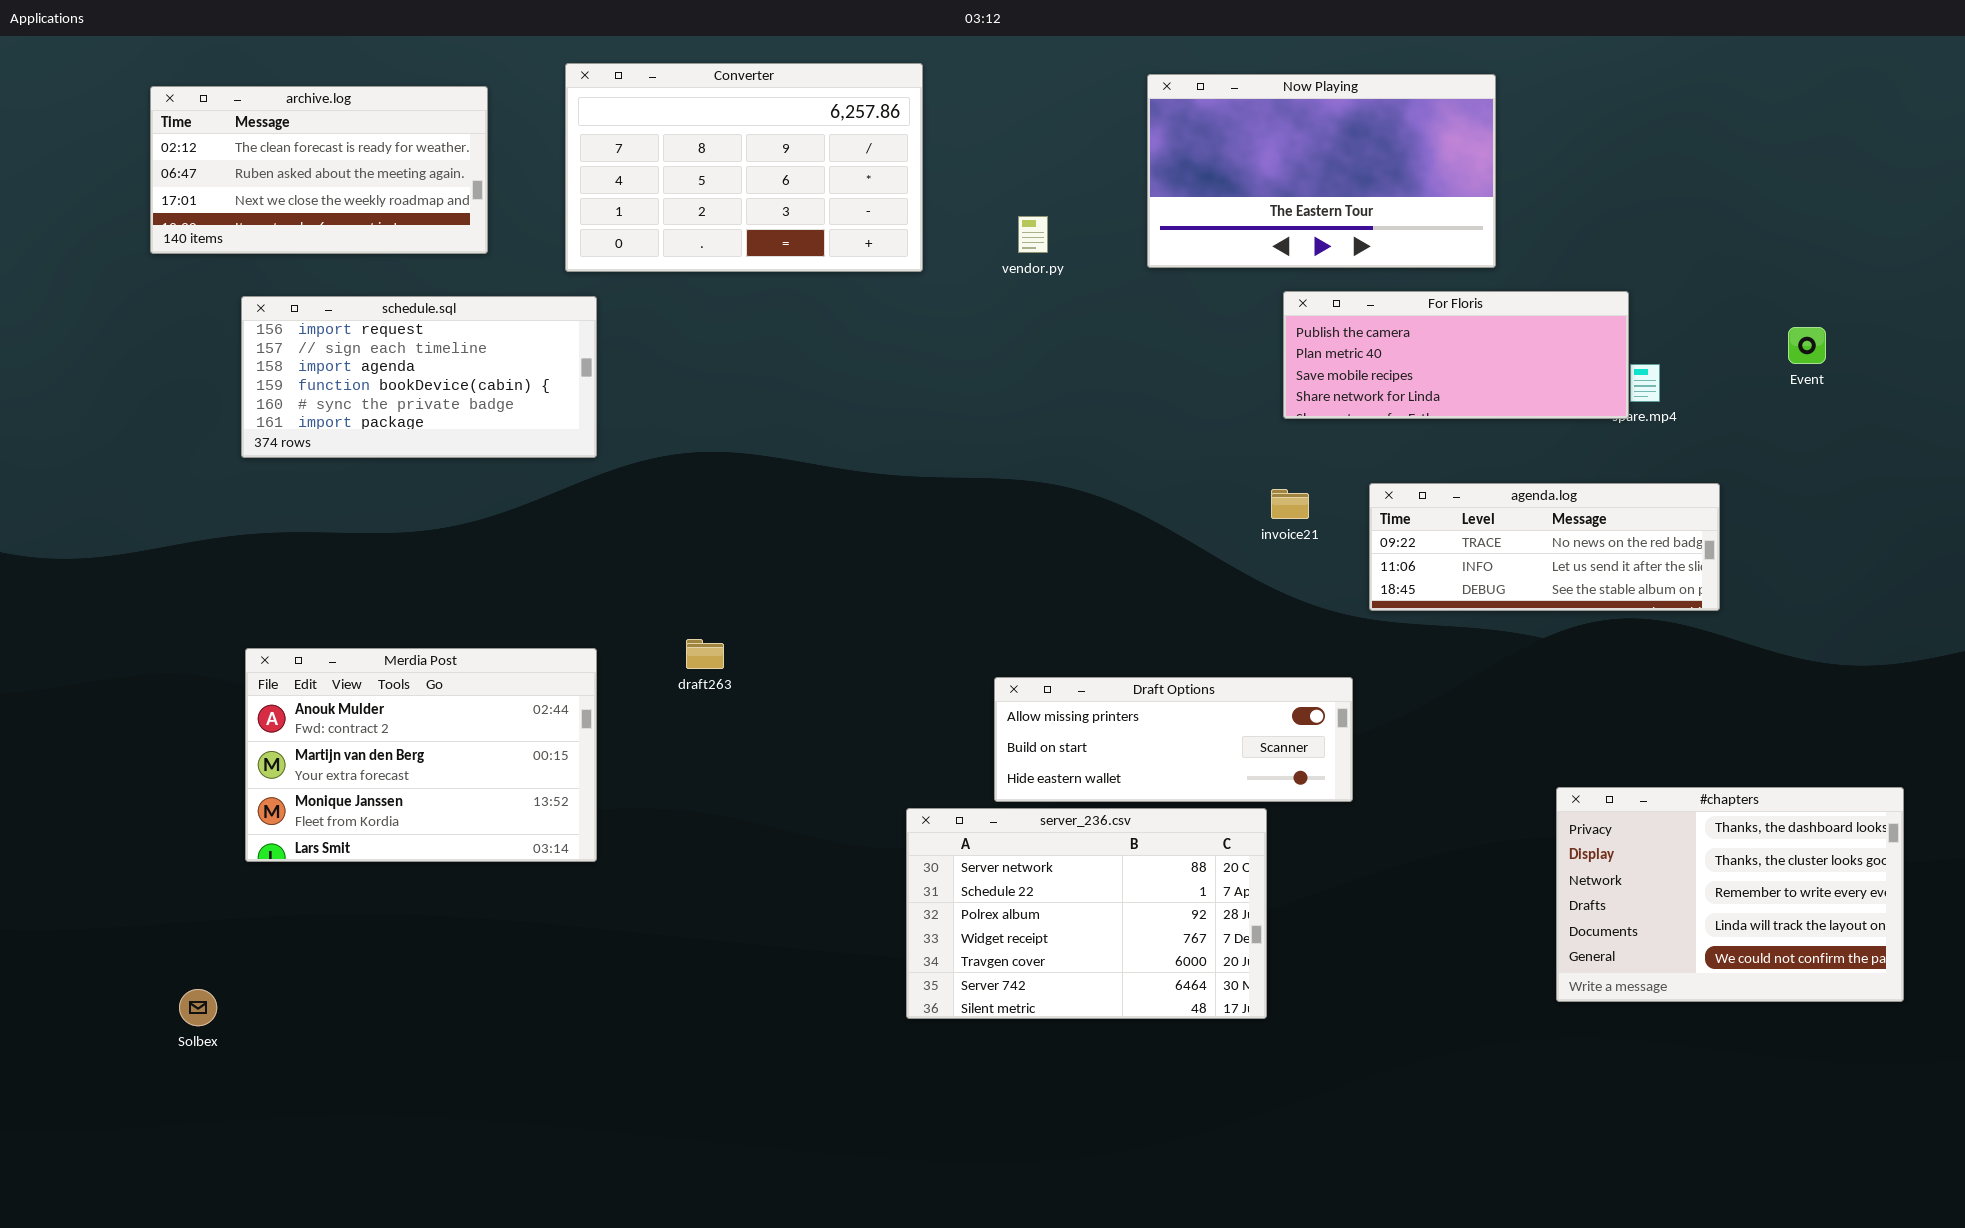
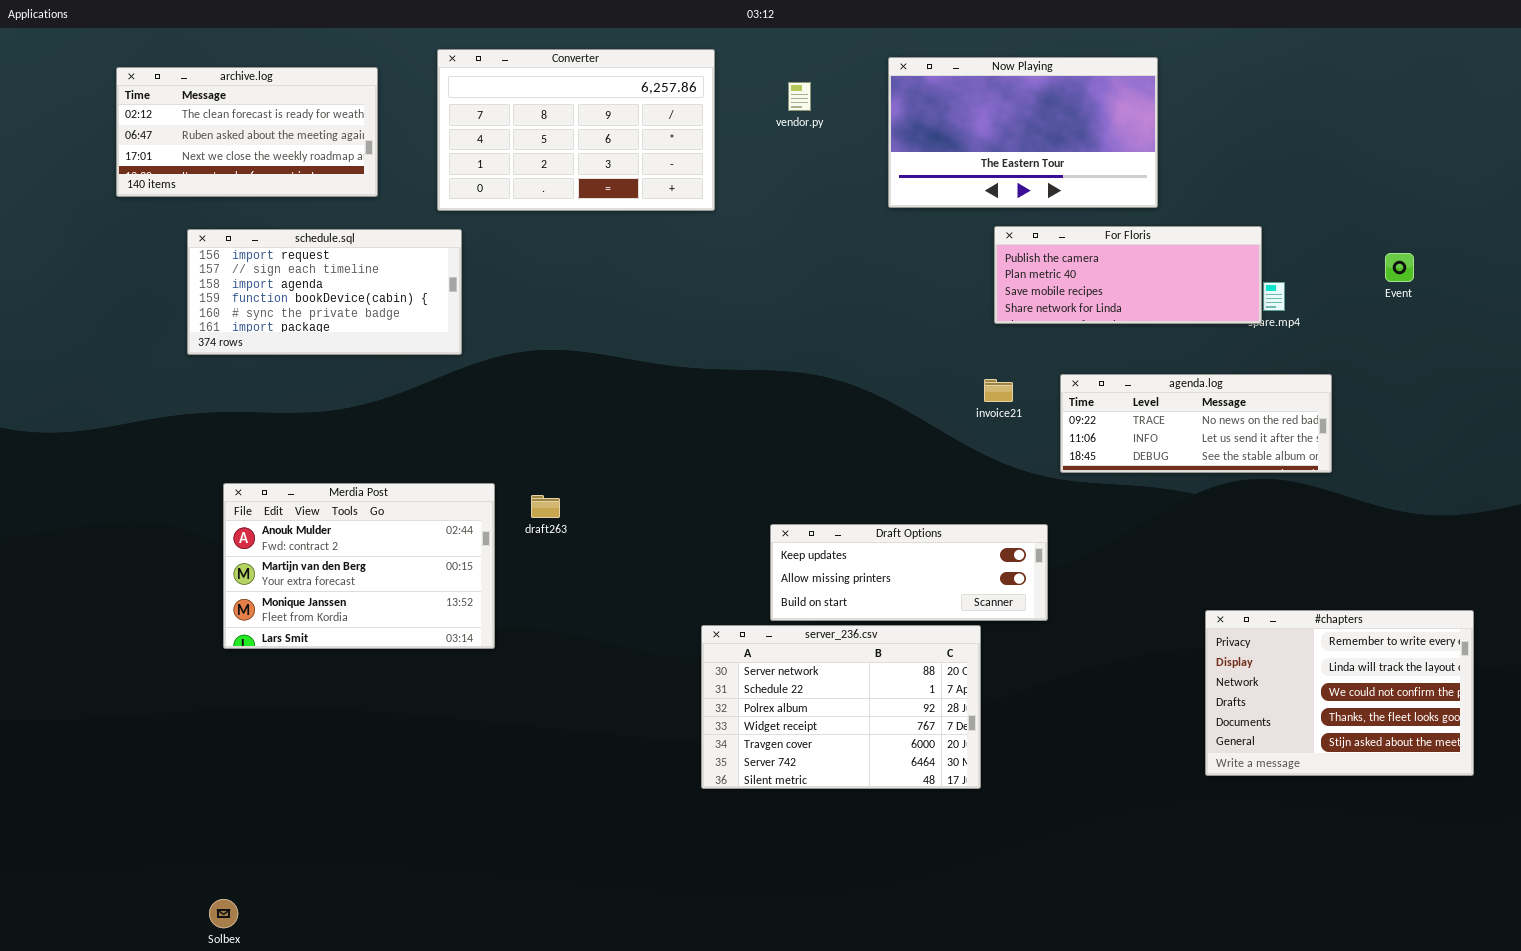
vendor.py: [1018,216,1048,253] -> [788,82,811,111], moved
Merdia Post: [245,648,597,862] -> [223,483,495,649], moved
Draft Options: [994,677,1353,802] -> [770,524,1048,621], scrolled up 1 row
#chapters: [1556,787,1904,1002] -> [1205,610,1474,776], scrolled down 2 rows
Solbex: [179,989,217,1026] -> [209,899,238,928], moved

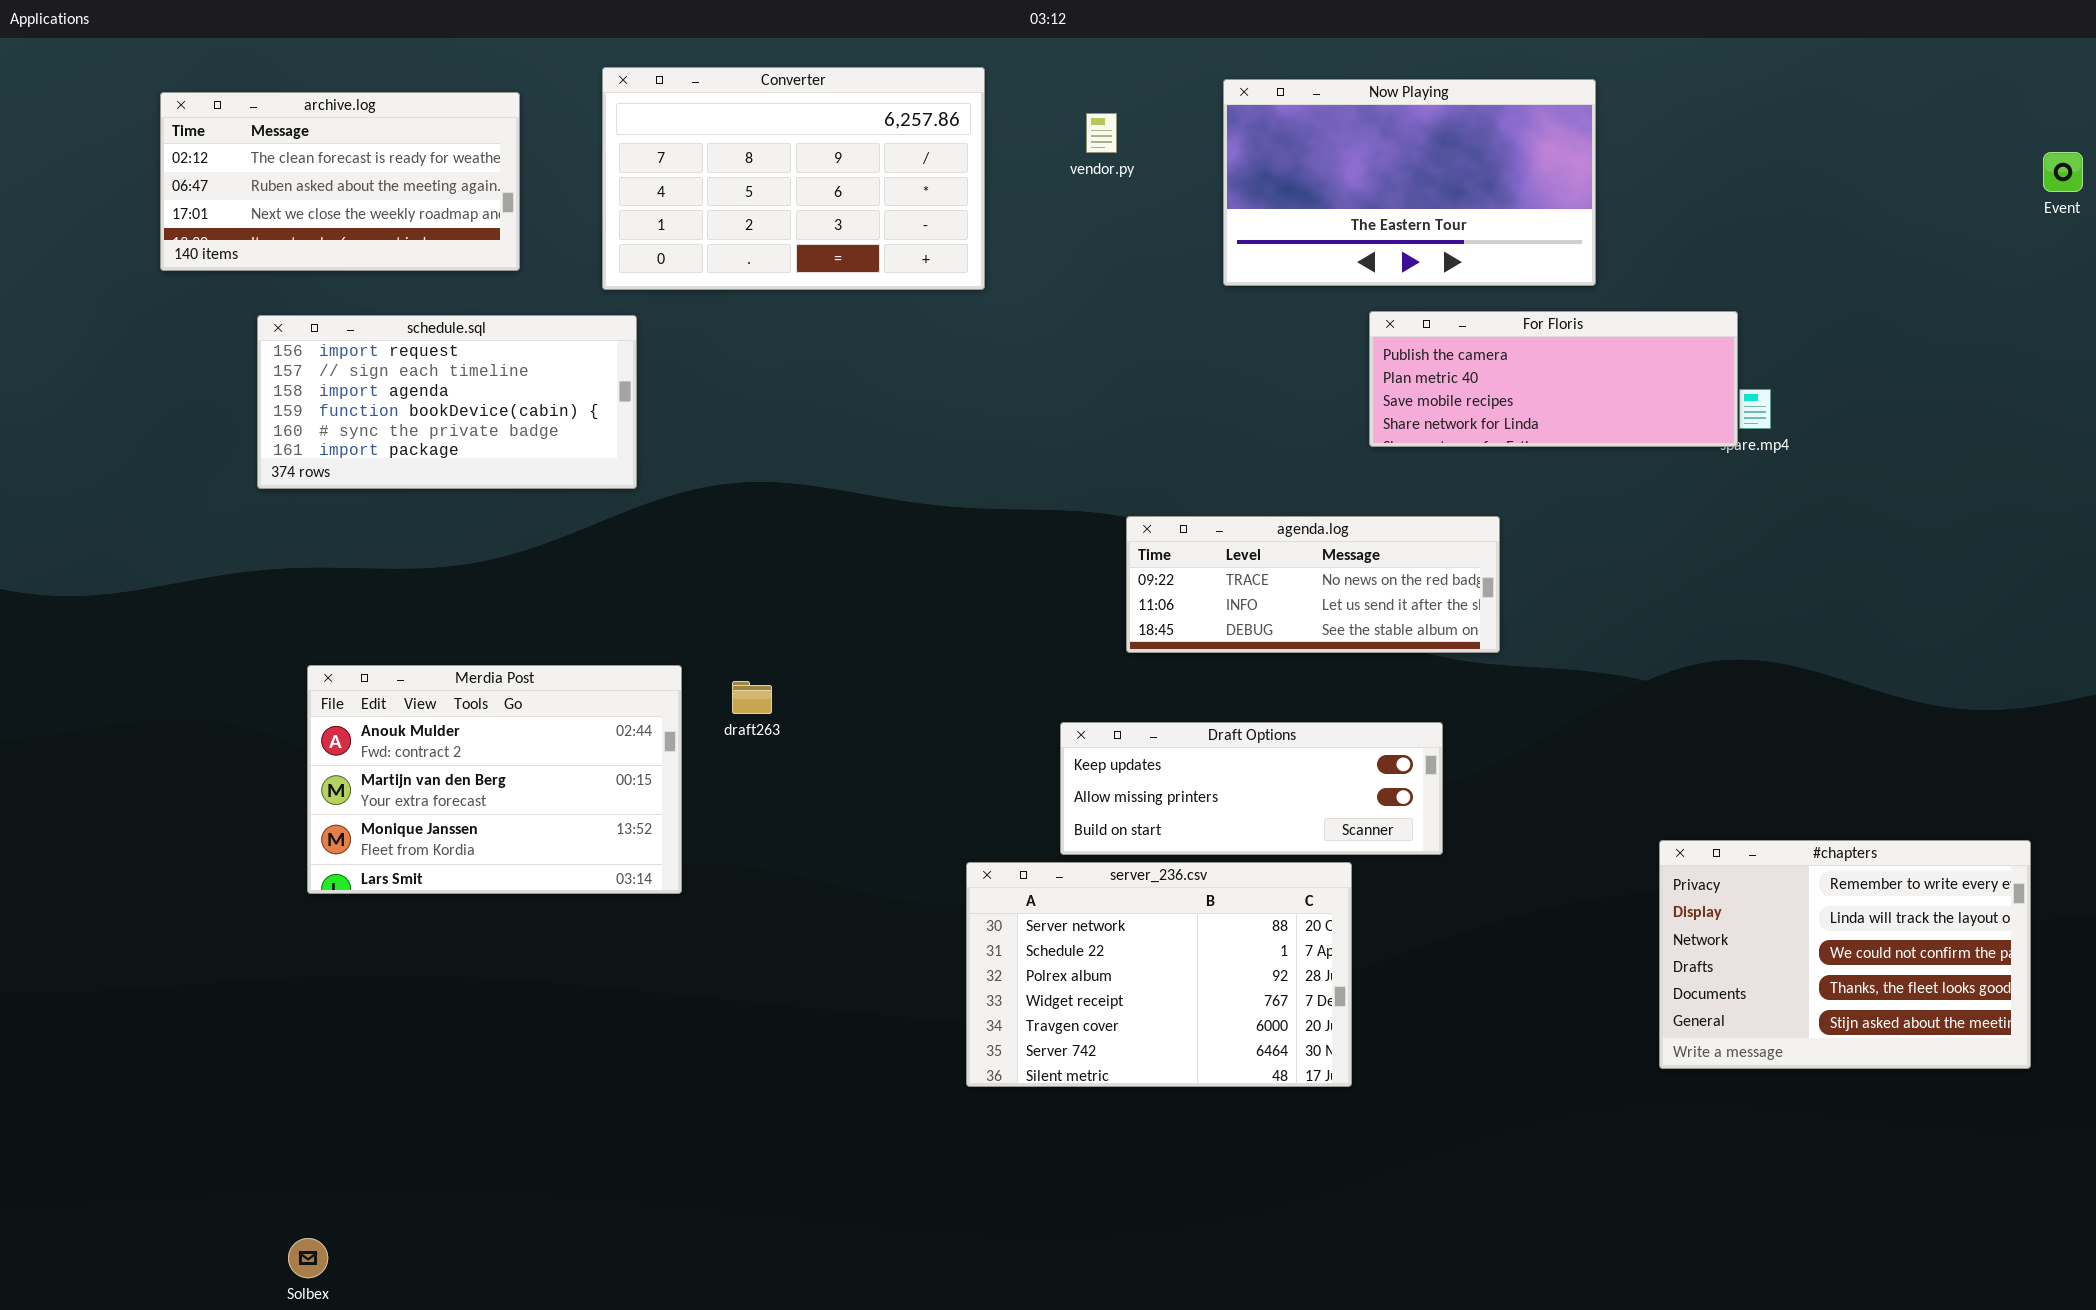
Event: [1385,253,1414,282] -> [2043,152,2083,192], moved
agenda.log: [1060,374,1332,473] -> [1126,516,1500,653], moved

